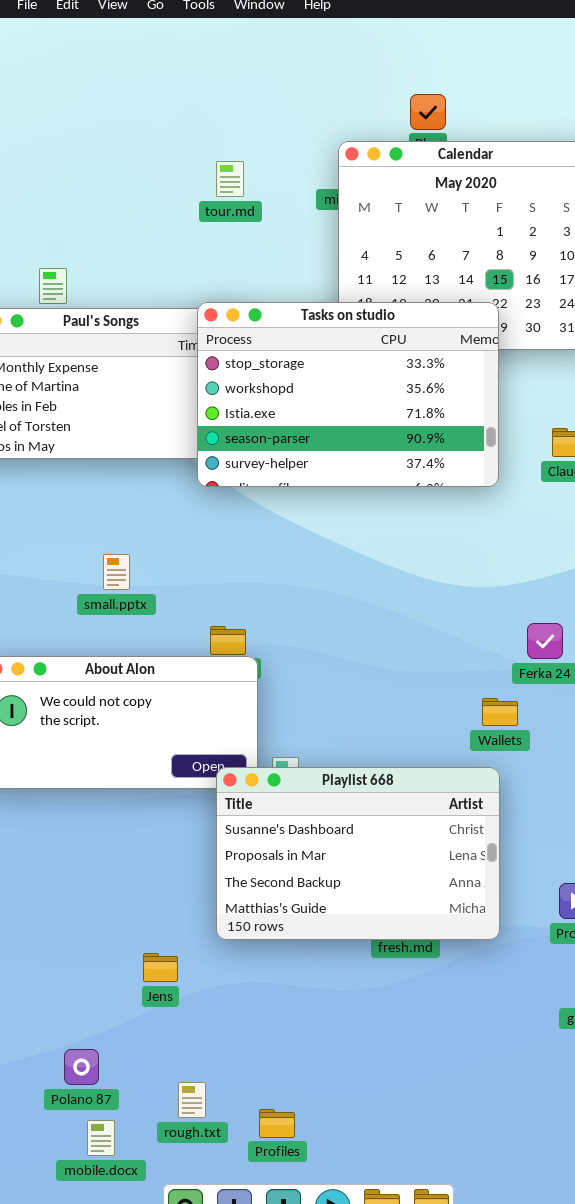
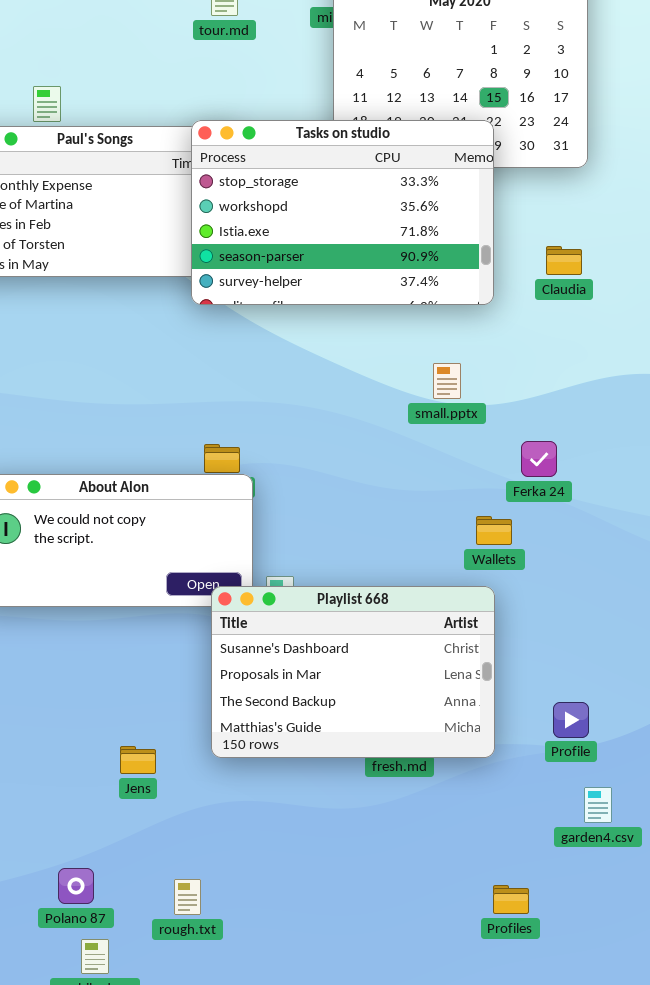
small.pptx: [103,554,130,590] -> [433,363,461,399], moved
Jens: [143,953,178,982] -> [120,746,156,774], moved
rough.txt: [178,1082,206,1118] -> [174,879,201,915], moved
Profiles: [259,1109,295,1138] -> [493,885,529,914], moved

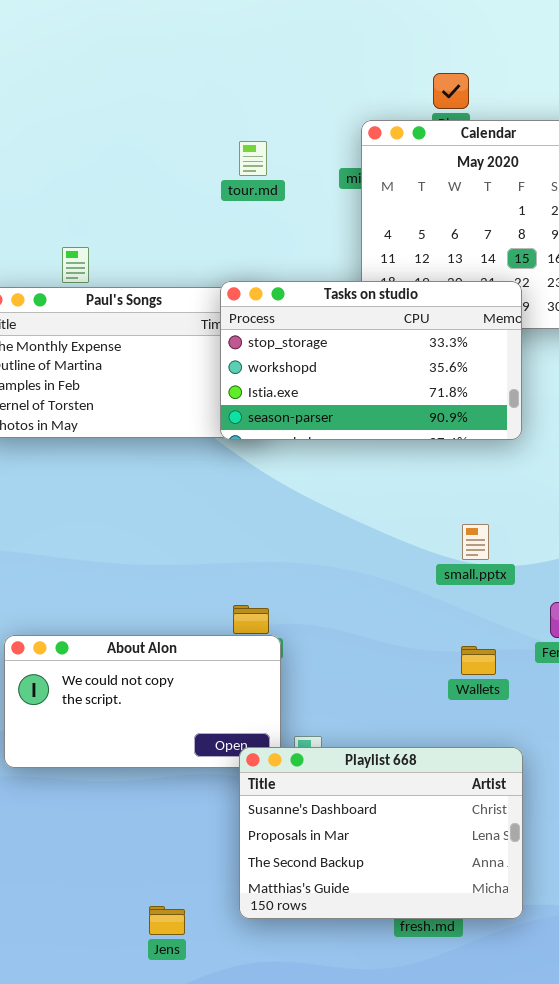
Tasks on studio: [191,120,494,305] -> [220,281,522,440], resized
Wallets: [476,516,512,545] -> [461,646,496,675], moved

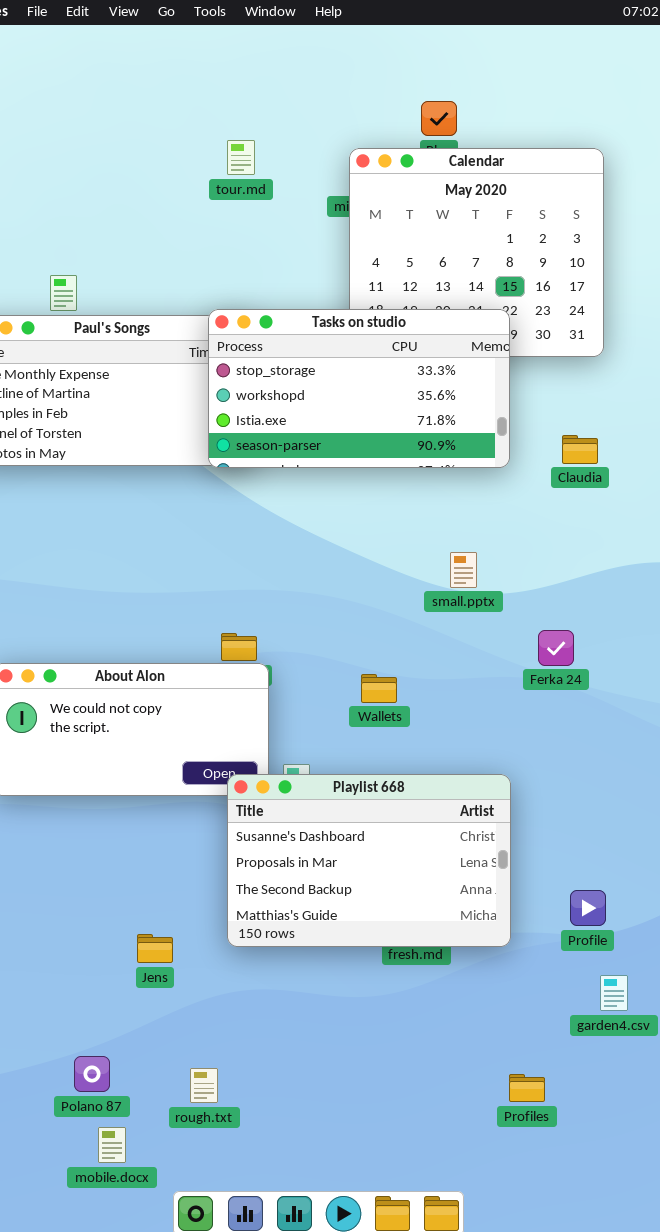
tour.md: [239,141,267,176] -> [227,140,255,175], moved
Wallets: [461,646,496,675] -> [361,674,397,703], moved

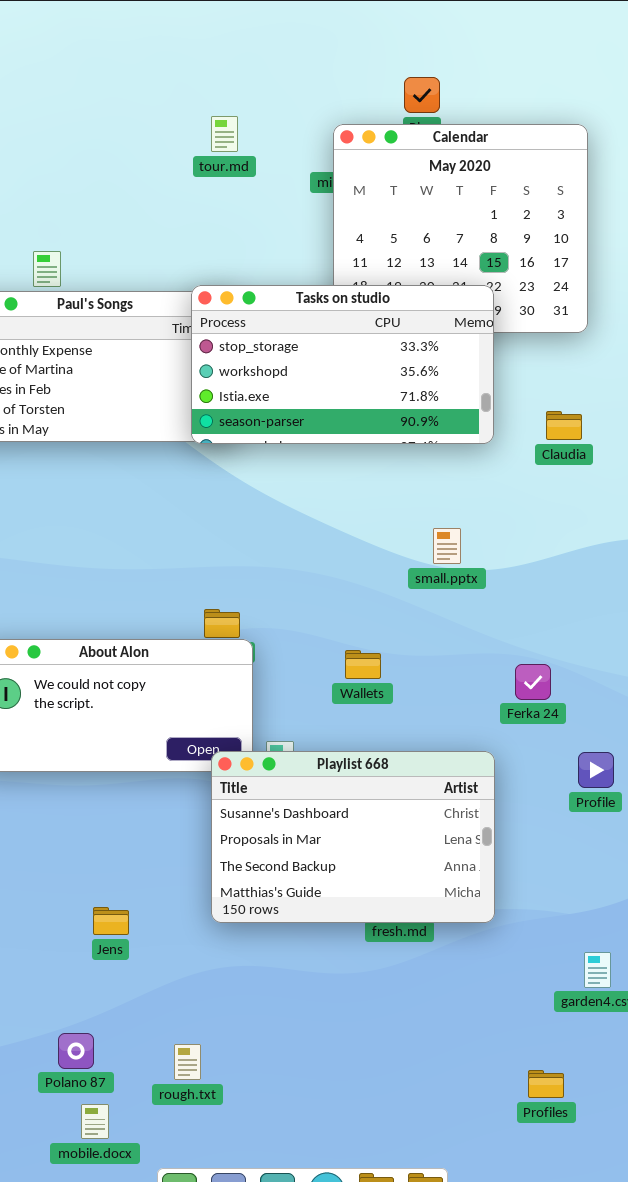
Ferka 24: [538,630,574,666] -> [515,664,551,700], moved
Profile: [570,890,606,926] -> [578,752,614,788], moved
Jens: [137,934,173,963] -> [93,907,129,935], moved
Profiles: [509,1074,545,1102] -> [528,1070,564,1098], moved

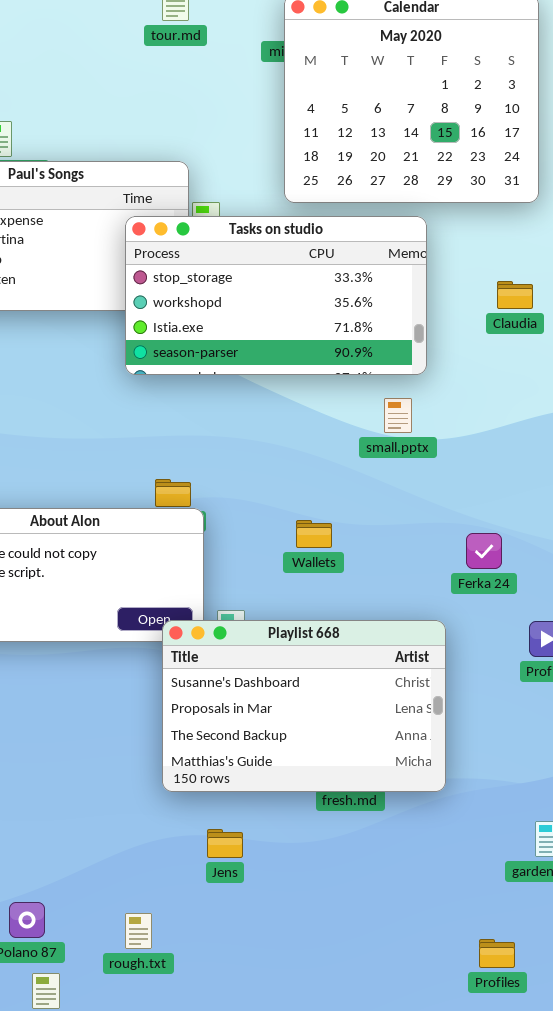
Tasks on studio: [191,285,494,444] -> [125,216,427,375], moved
Jens: [93,907,129,935] -> [207,829,243,858], moved

